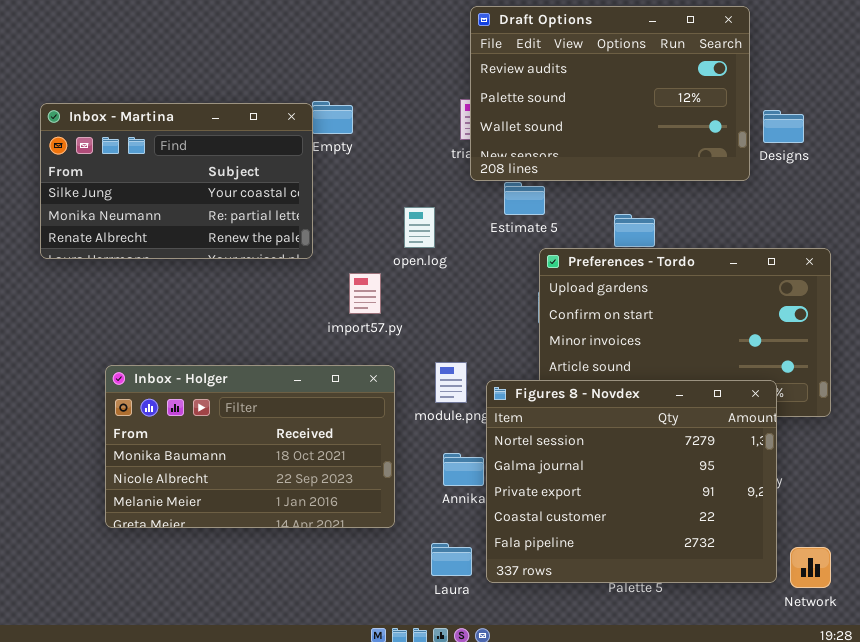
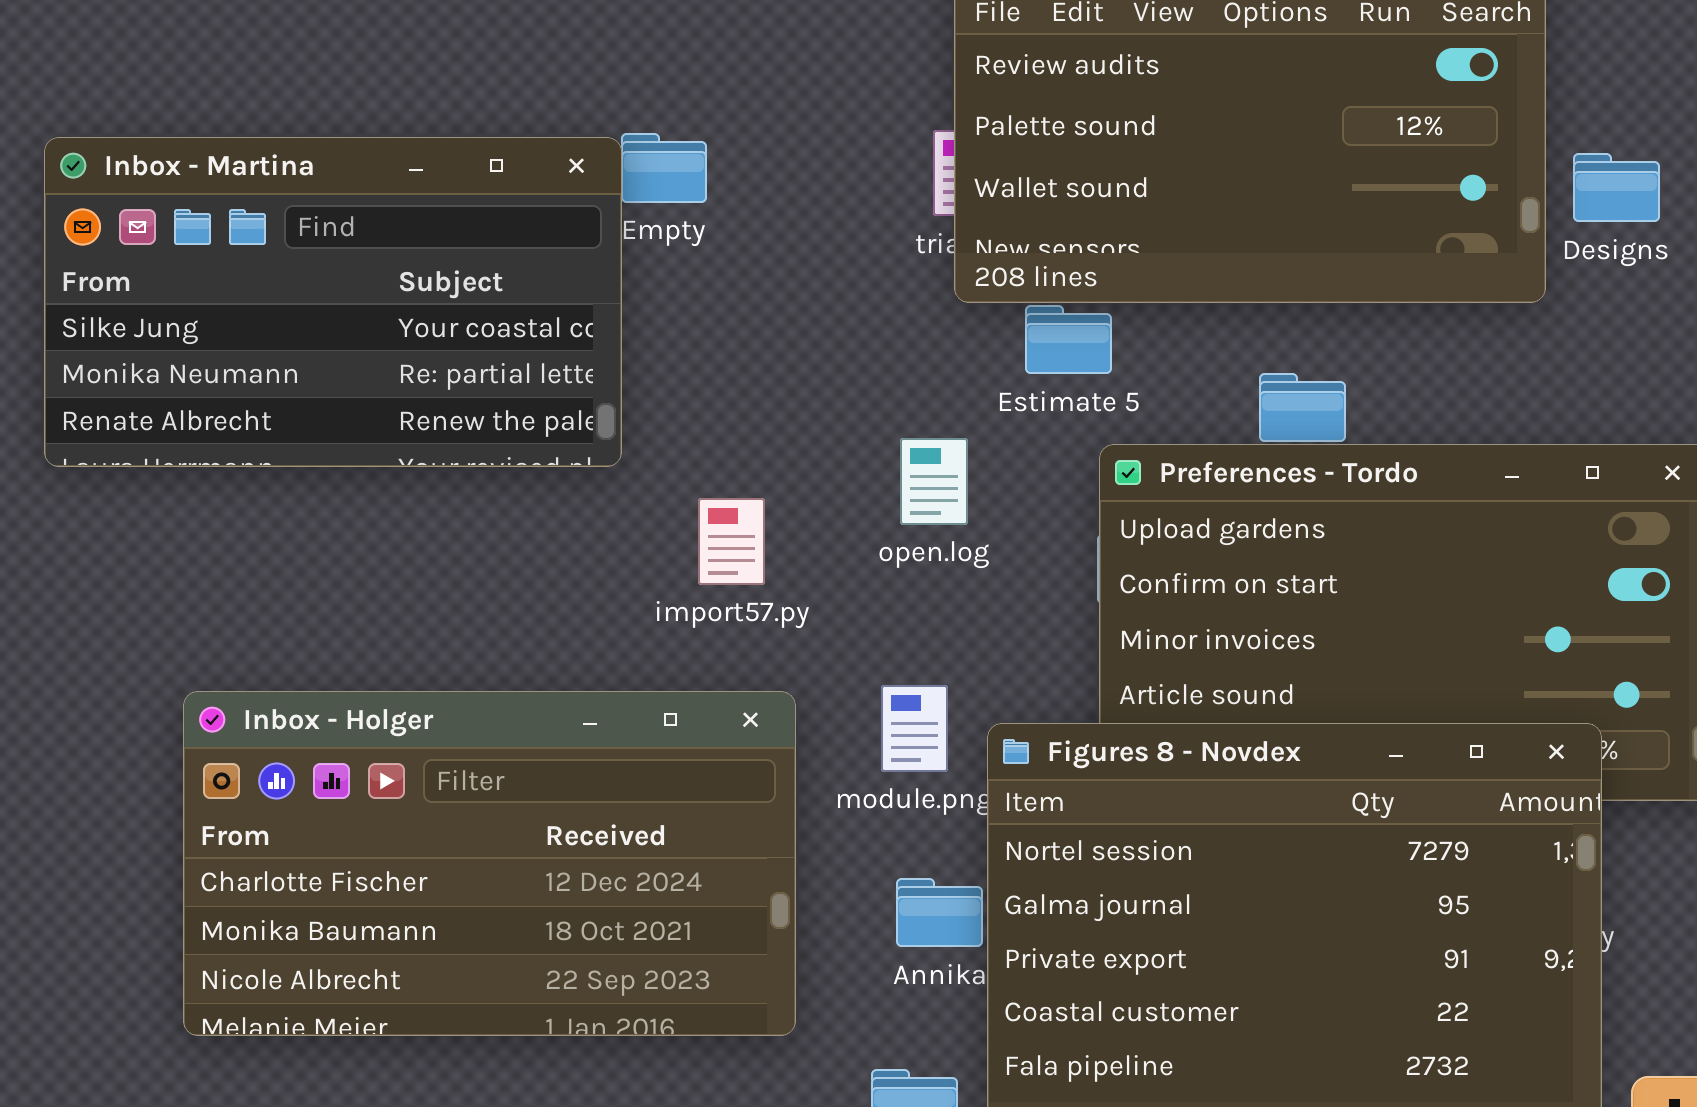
open.log: [404,207,435,248] -> [900,438,968,525], moved
Inbox - Holger: [105,365,395,528] -> [183,691,796,1036], scrolled up 1 row

